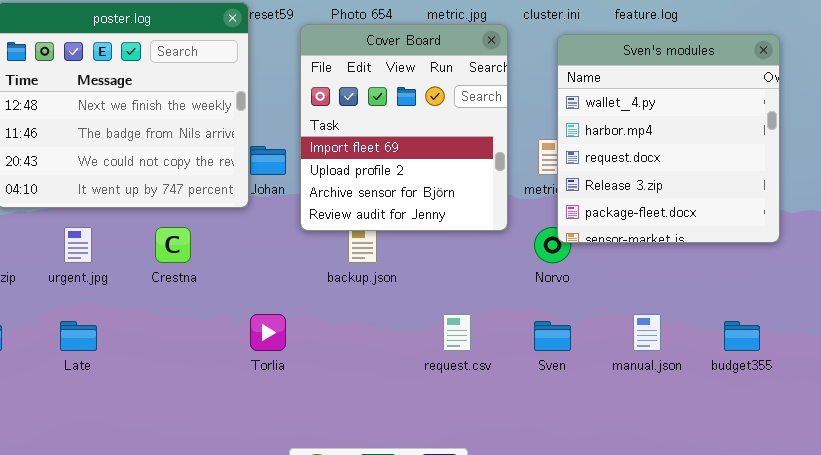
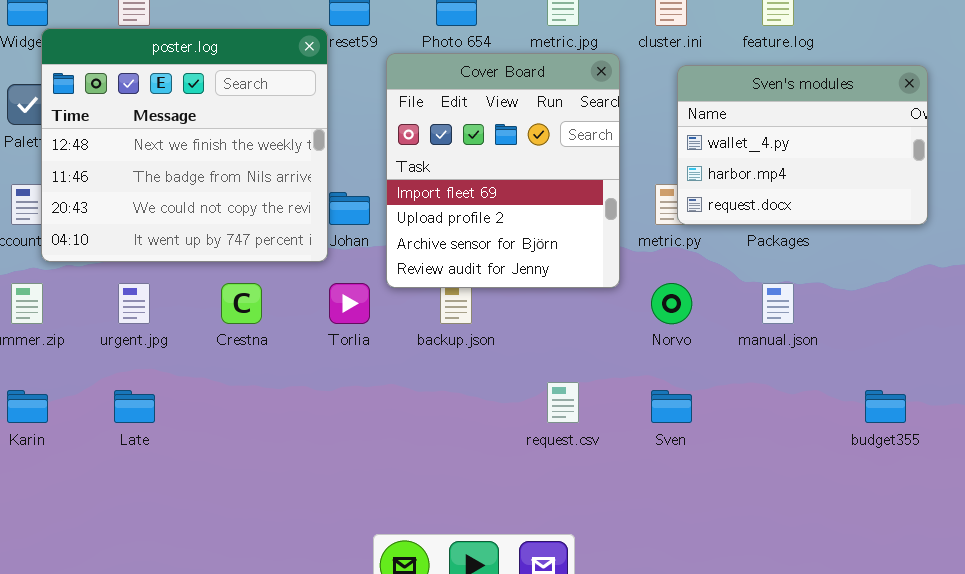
Sven's modules: [557,34,780,243] -> [677,65,928,225], resized
Torlia: [250,314,286,351] -> [329,283,370,324], moved
manual.json: [633,314,661,351] -> [762,283,794,324], moved

